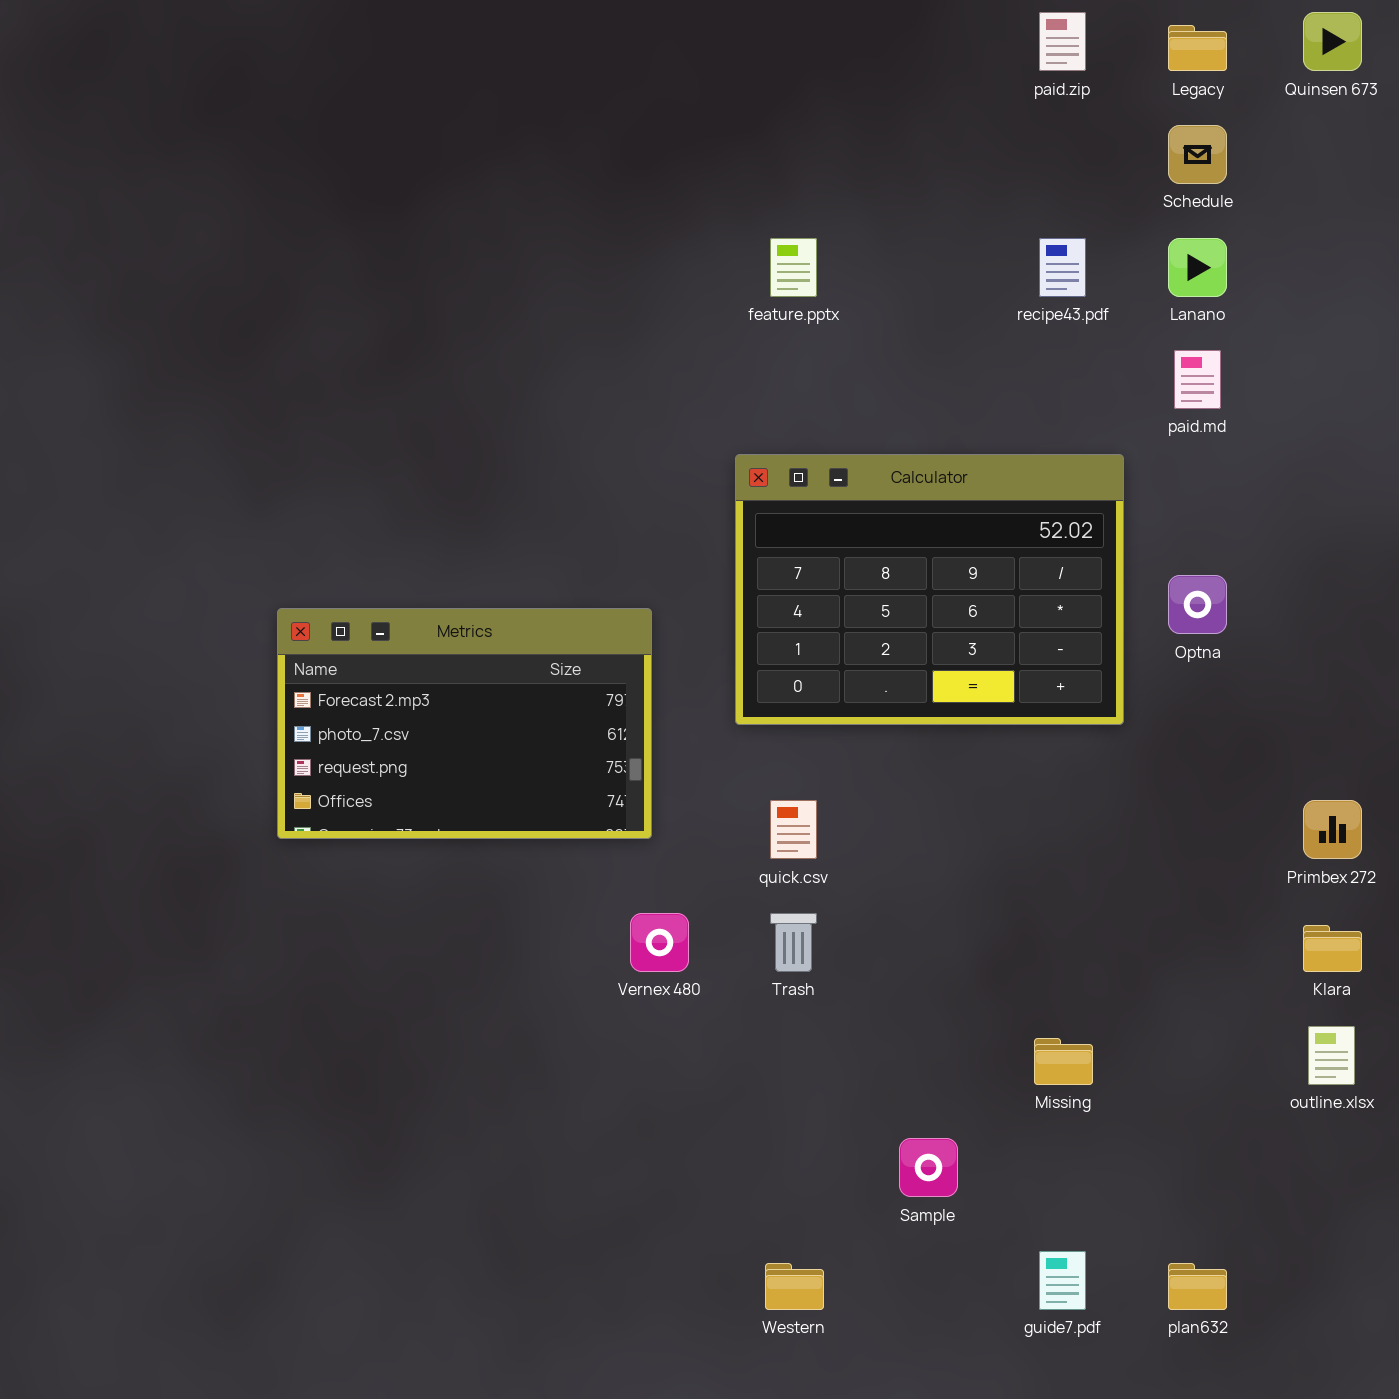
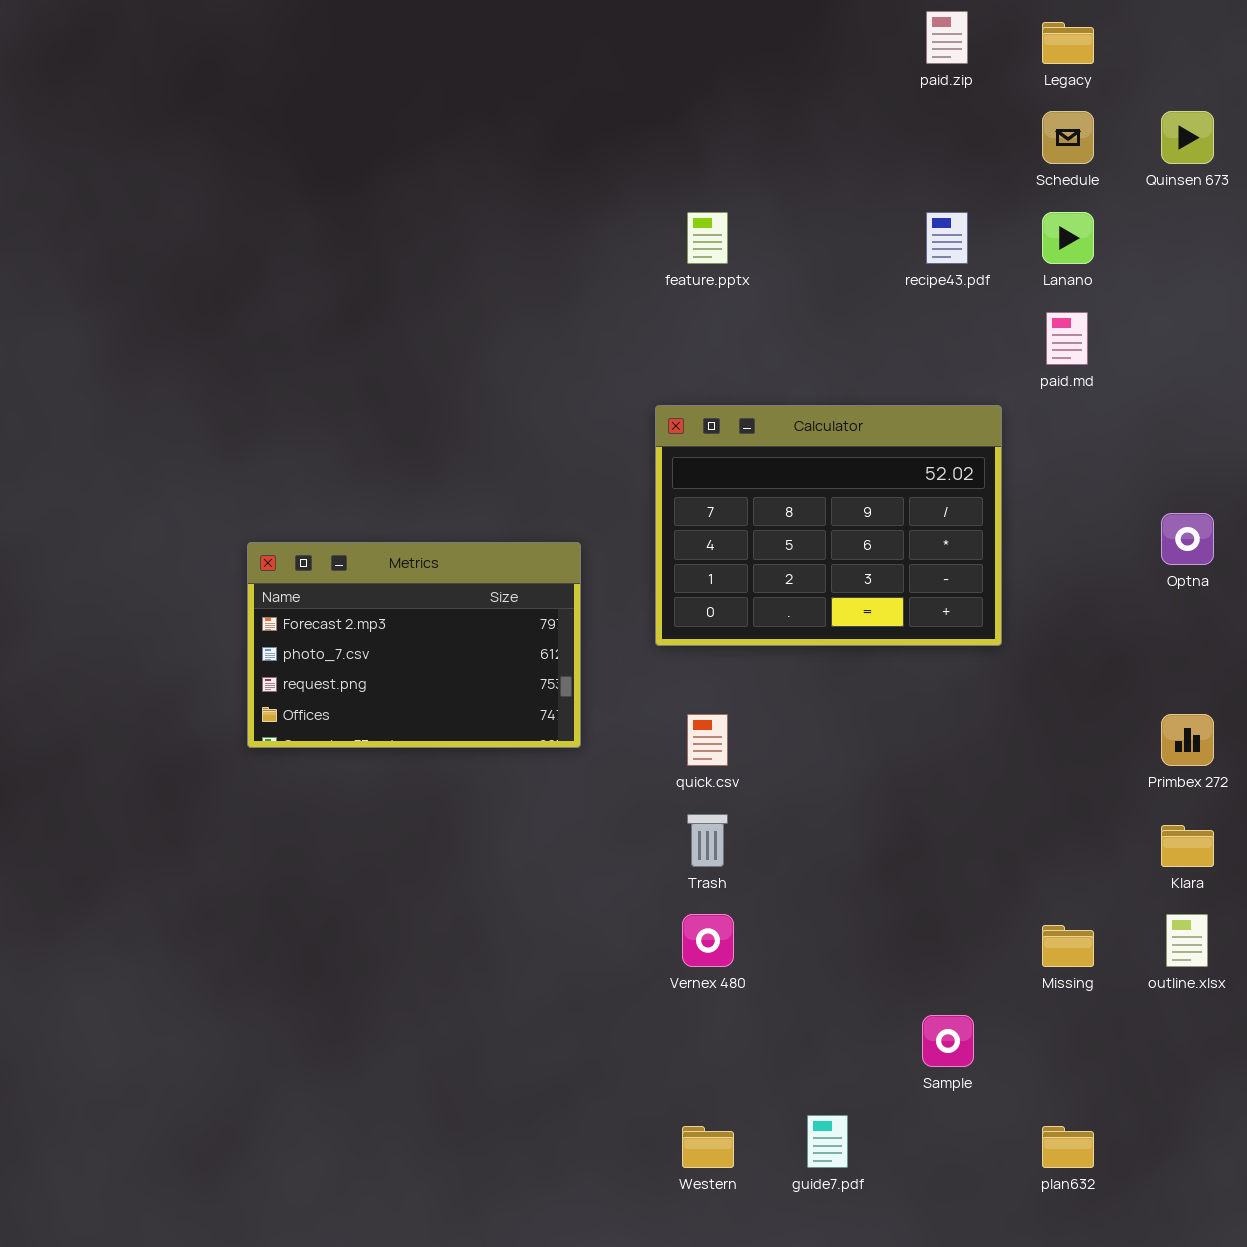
Quinsen 673: [1303,12,1362,71] -> [1161,111,1214,164], moved
Optna: [1168,575,1227,634] -> [1161,513,1214,565], moved
Vernex 480: [630,913,689,972] -> [682,914,734,967], moved
Missing: [1034,1038,1093,1085] -> [1042,925,1094,967], moved
Sample: [899,1138,958,1197] -> [922,1015,974,1067], moved
guide7.pdf: [1039,1251,1086,1310] -> [807,1115,848,1168], moved

